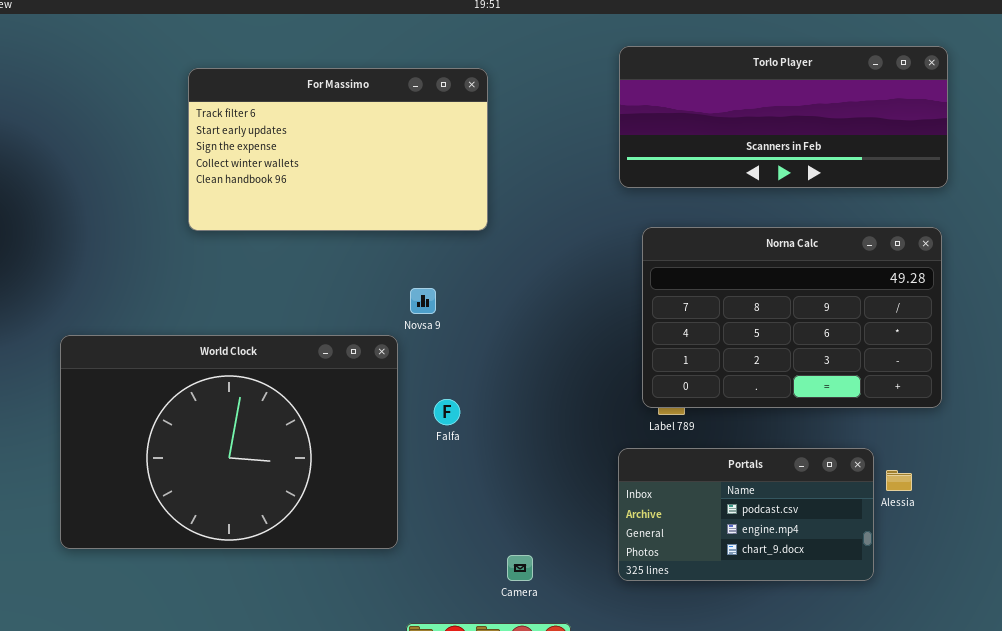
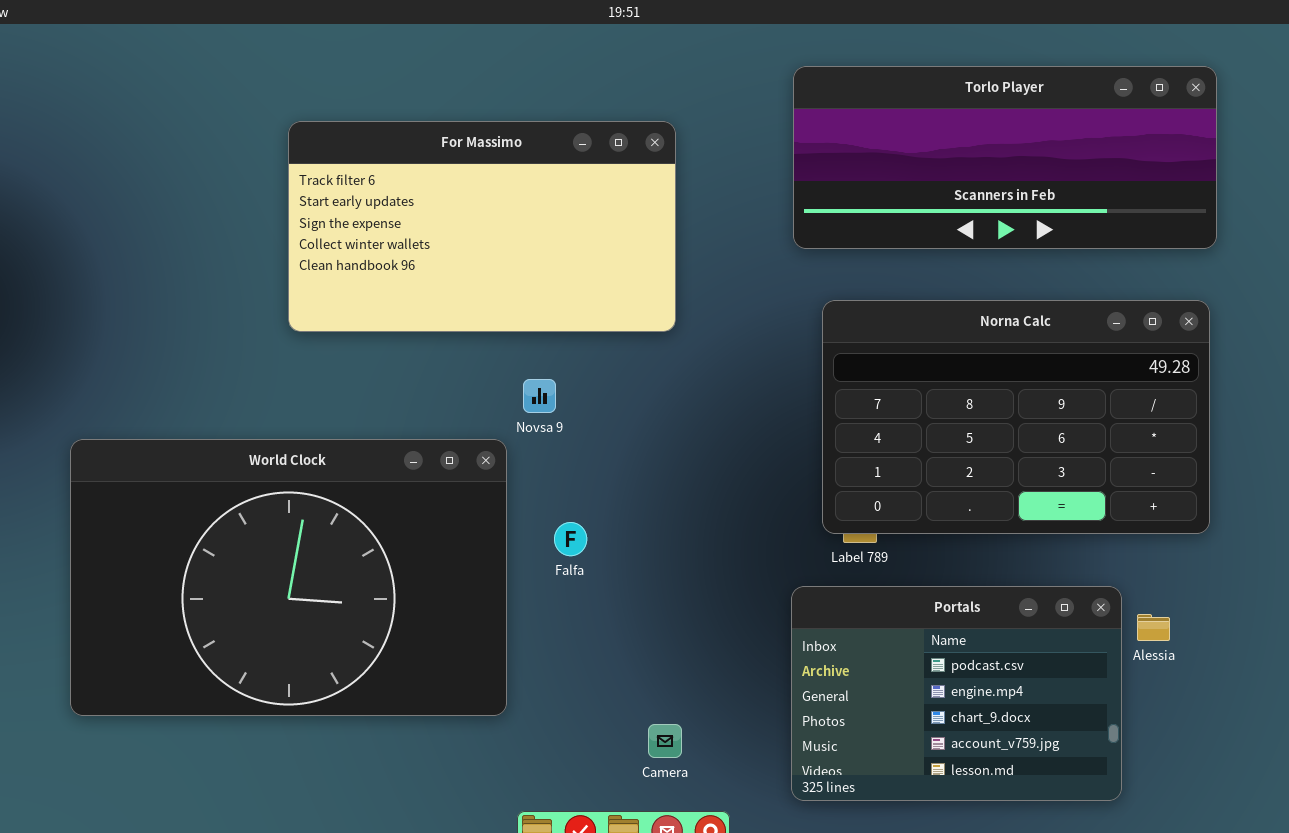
For Massimo: [188,68,488,231] -> [288,121,676,332], moved
Portals: [618,448,874,581] -> [791,586,1122,801], resized

